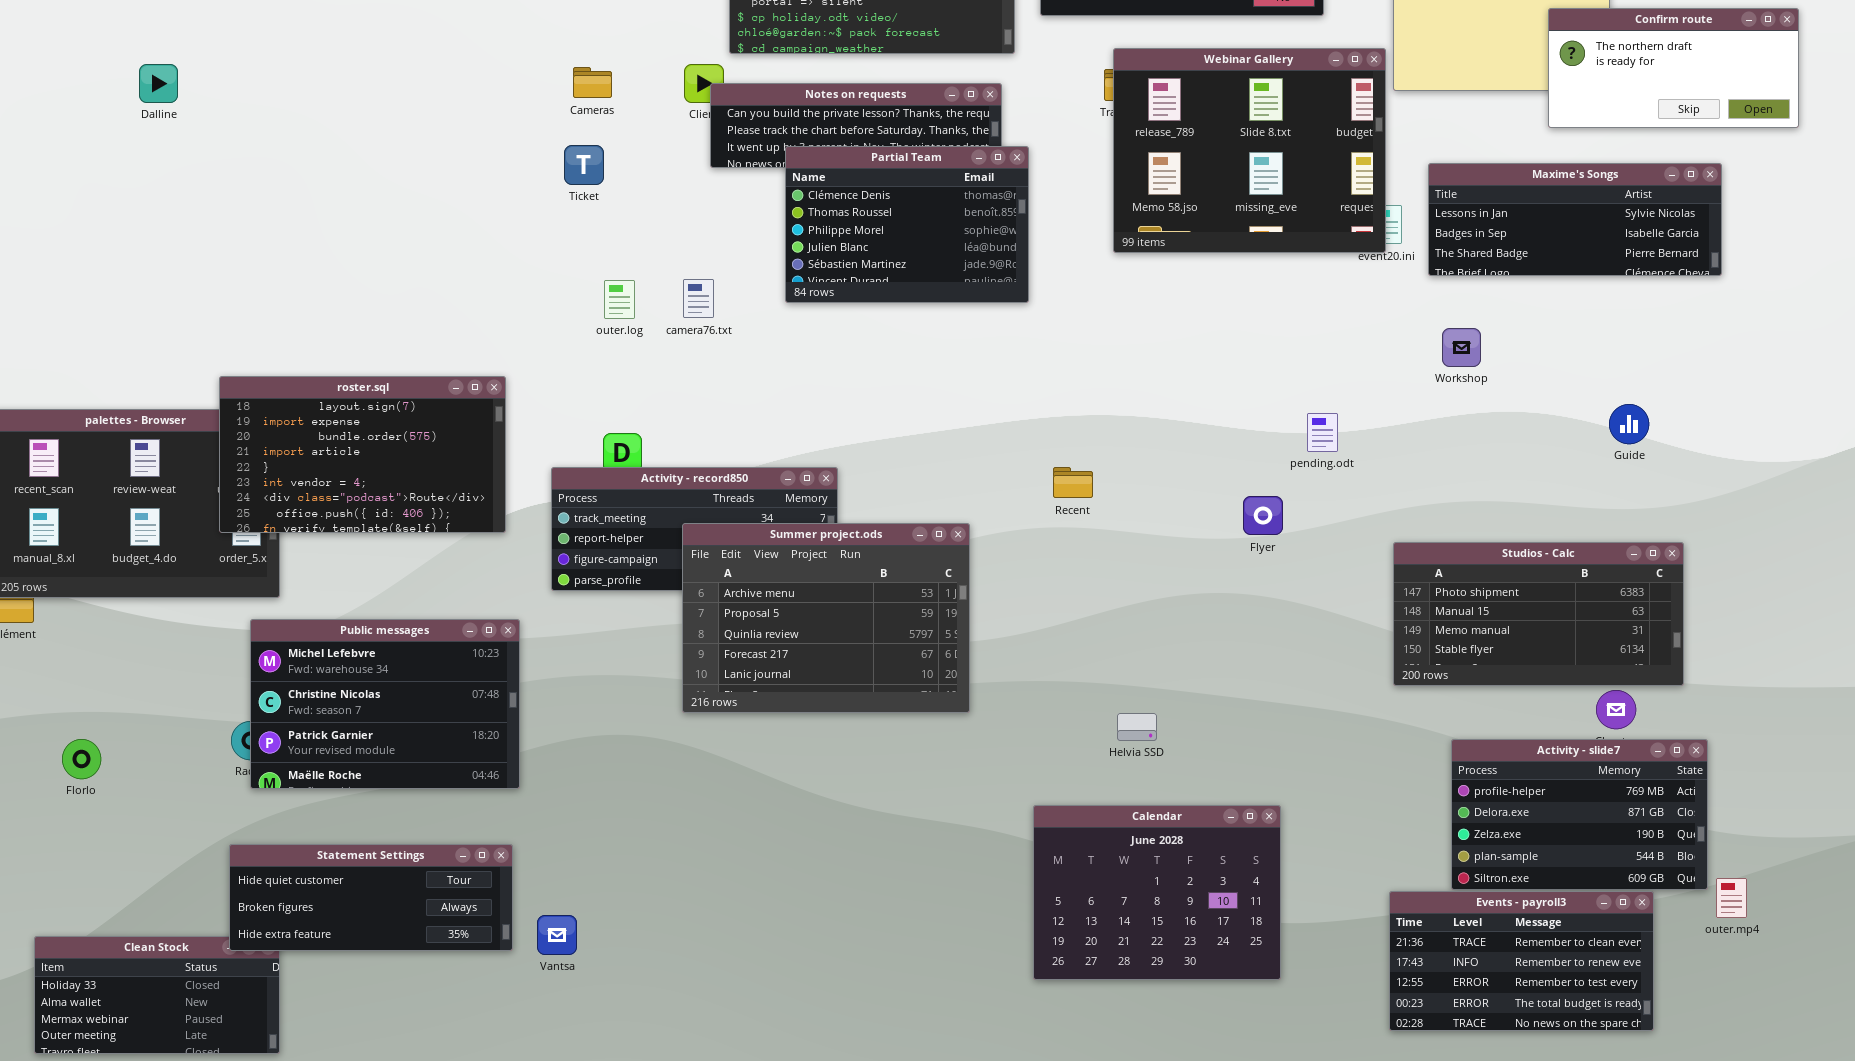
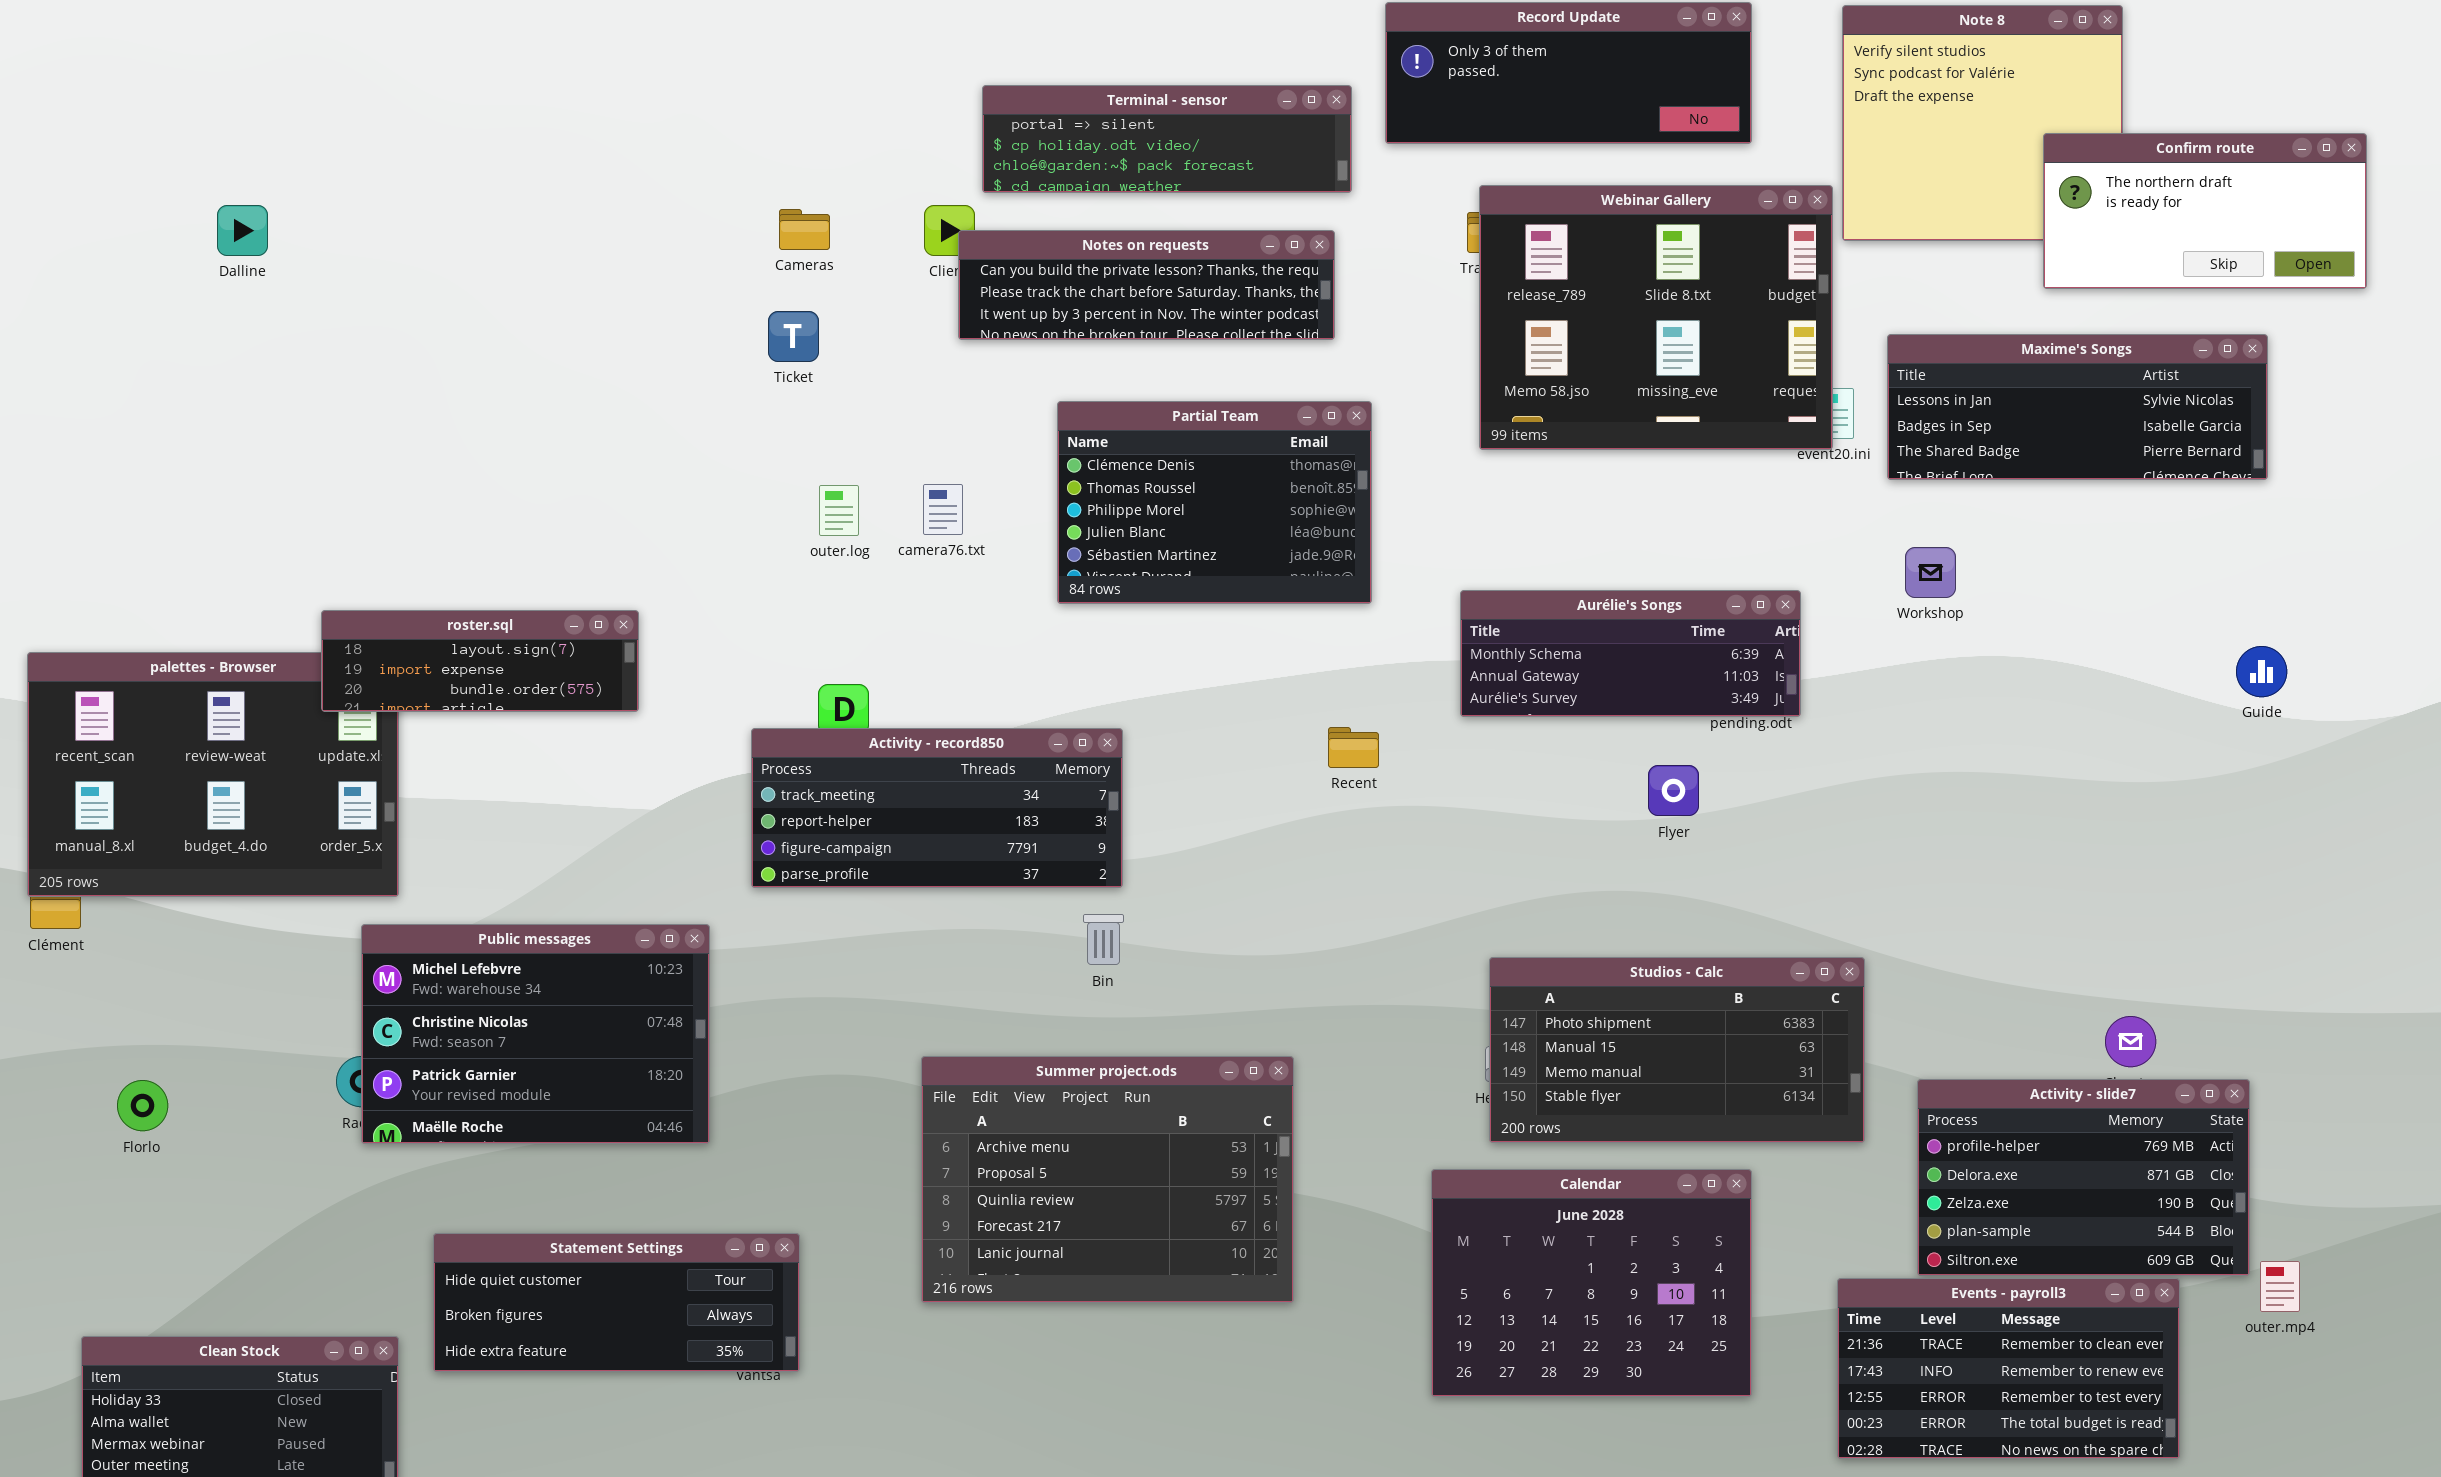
Partial Team: [785,146,1029,303] -> [1057,401,1372,604], moved
Aurélie's Songs: none -> [1460,590,1801,717], opened
roster.sql: [219,376,506,533] -> [321,610,639,712], resized
Guide: [1609,404,1649,444] -> [2236,646,2287,697], moved
Recent: [1053,467,1093,498] -> [1328,727,1379,768], moved
Summer project.ods: [682,523,970,713] -> [921,1056,1294,1303], moved
Studios - Calc: [1393,542,1684,686] -> [1489,957,1865,1143], moved
Calendar: [1033,805,1281,980] -> [1431,1169,1752,1397], moved
Statement Settings: [229,844,513,951] -> [433,1233,800,1372], moved

